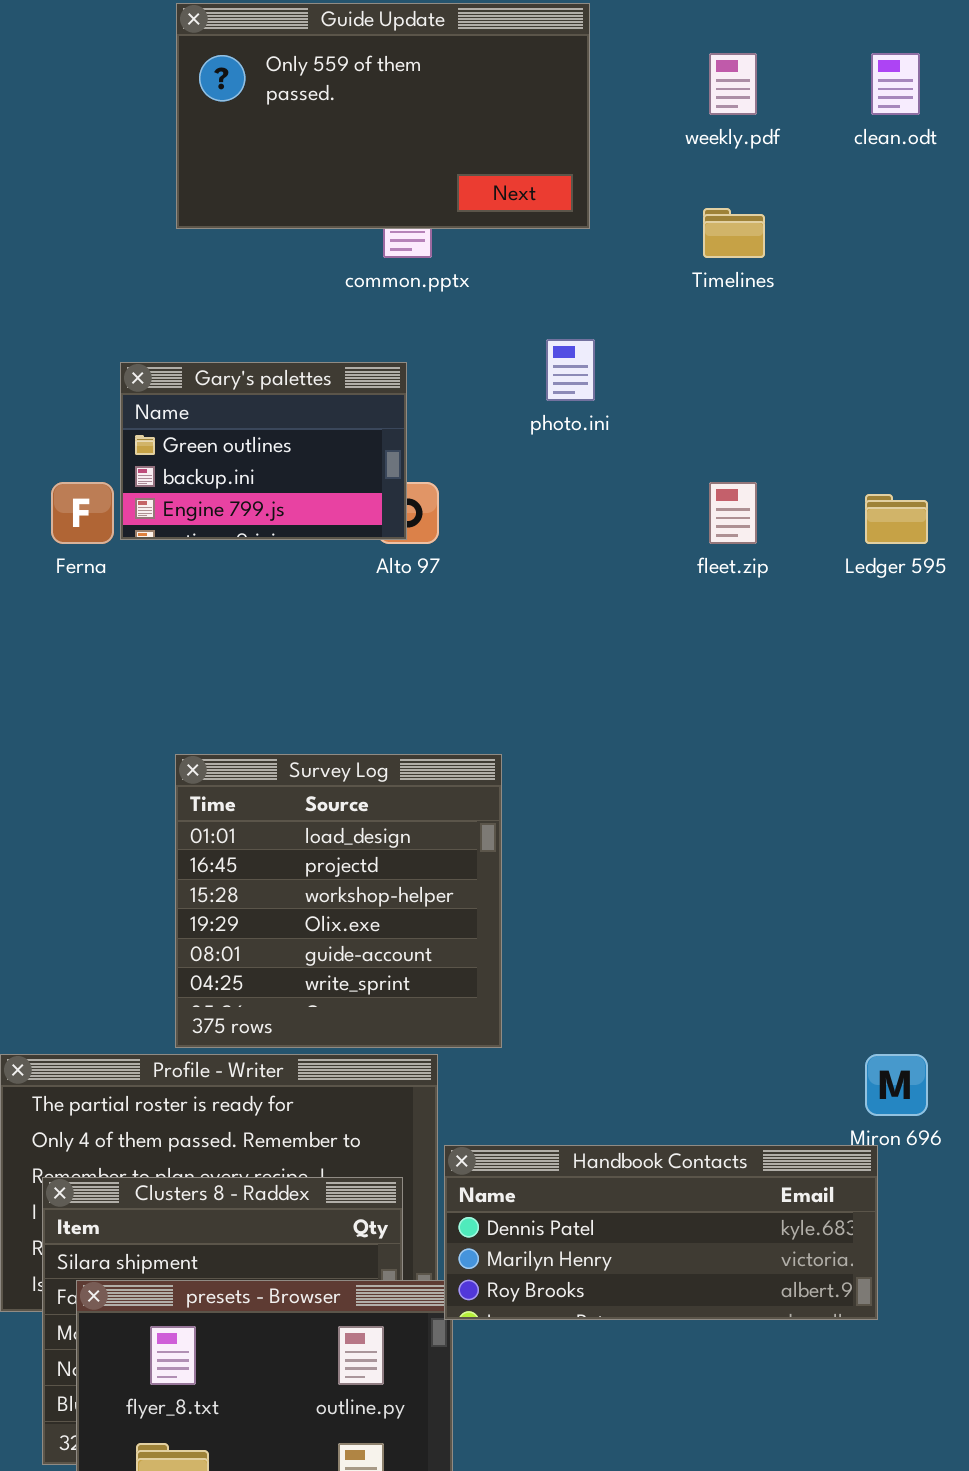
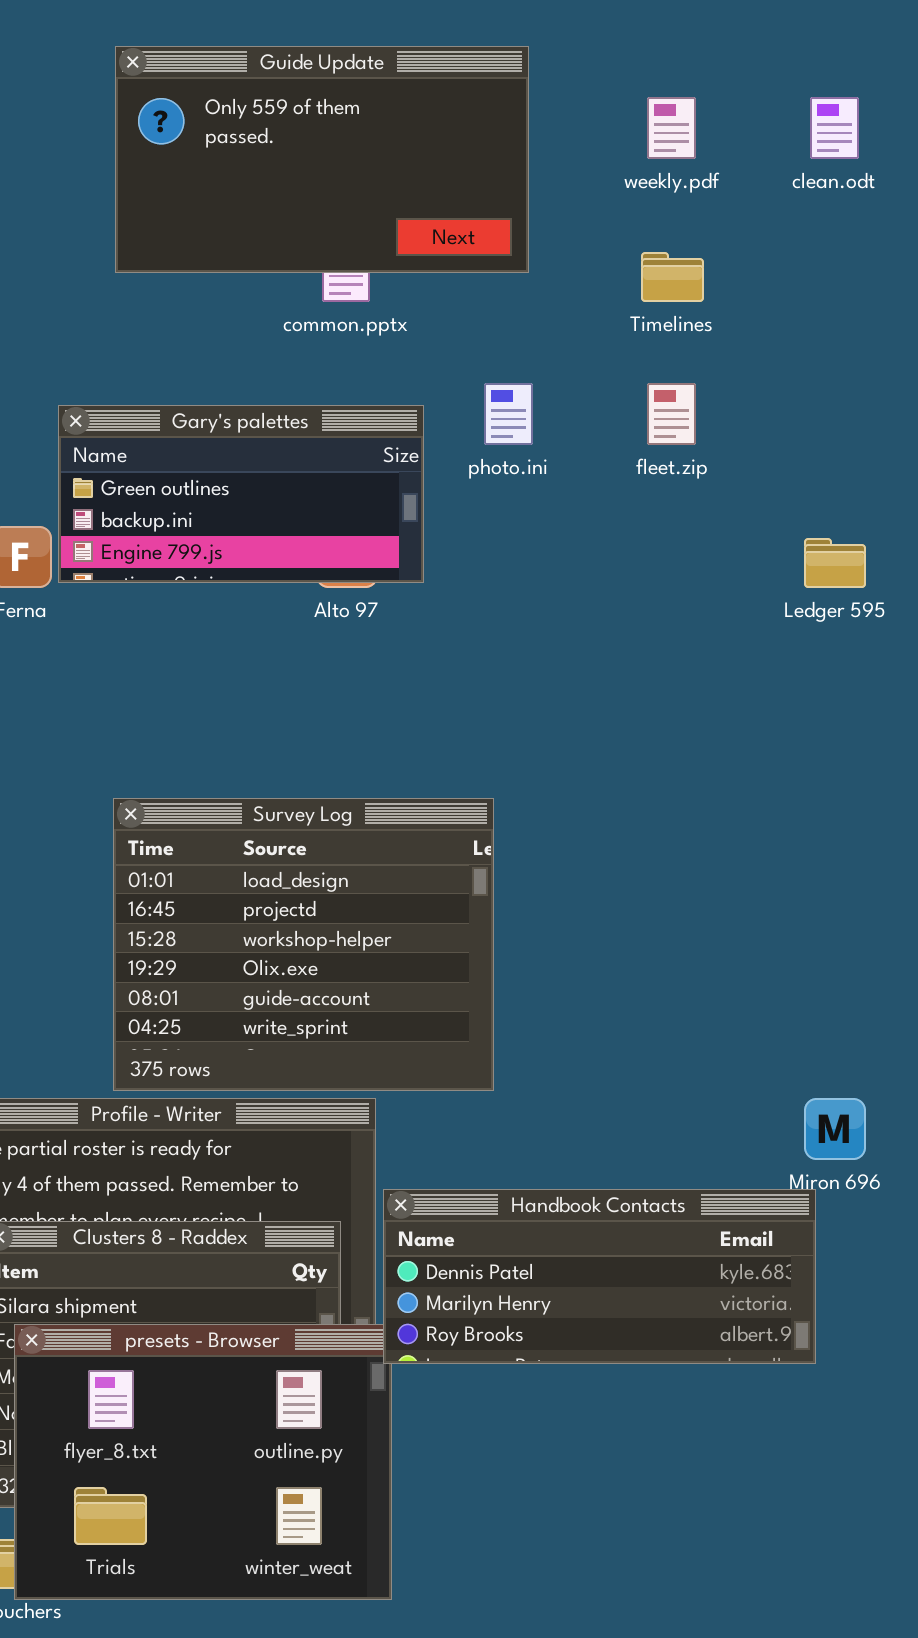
Gary's palettes: [120,362,407,540] -> [58,405,424,583], resized
fleet.zip: [709,482,757,544] -> [647,383,696,445], moved
Survey Log: [175,754,502,1048] -> [113,798,494,1091], resized

